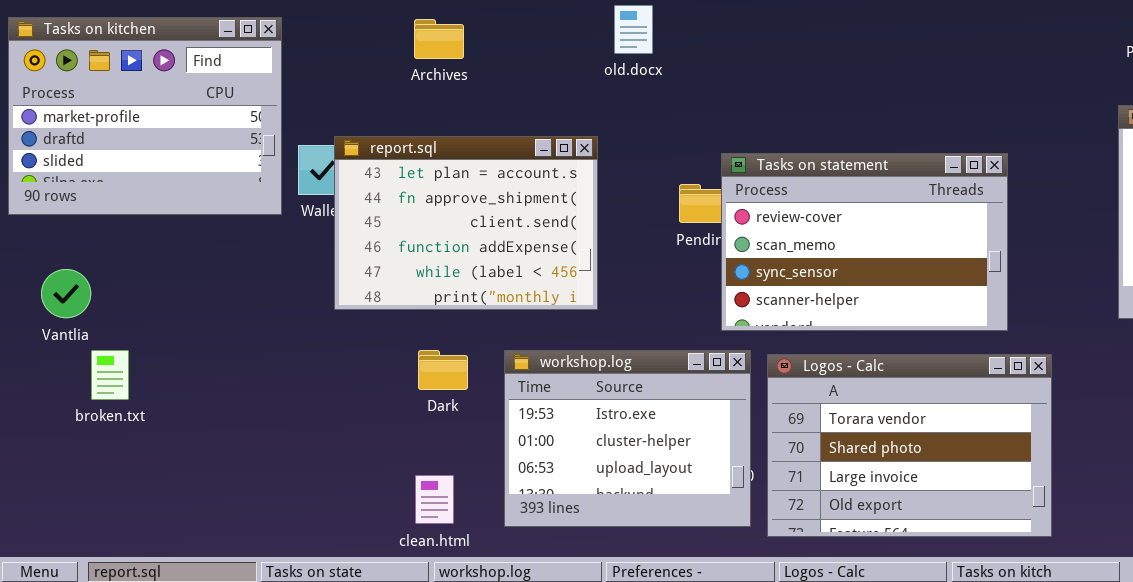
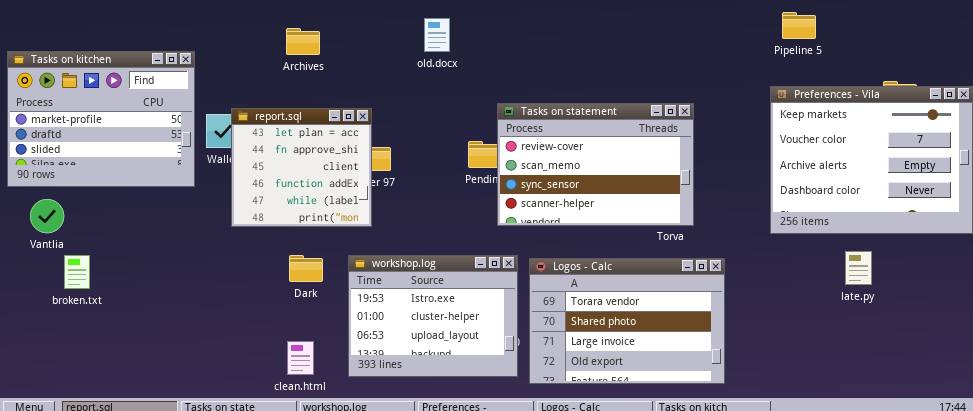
Tasks on kitchen: [8,17,282,215] -> [7,51,195,187], moved
report.sql: [334,136,598,310] -> [231,108,372,227], resized
Tasks on statement: [721,153,1008,331] -> [497,103,694,226], moved

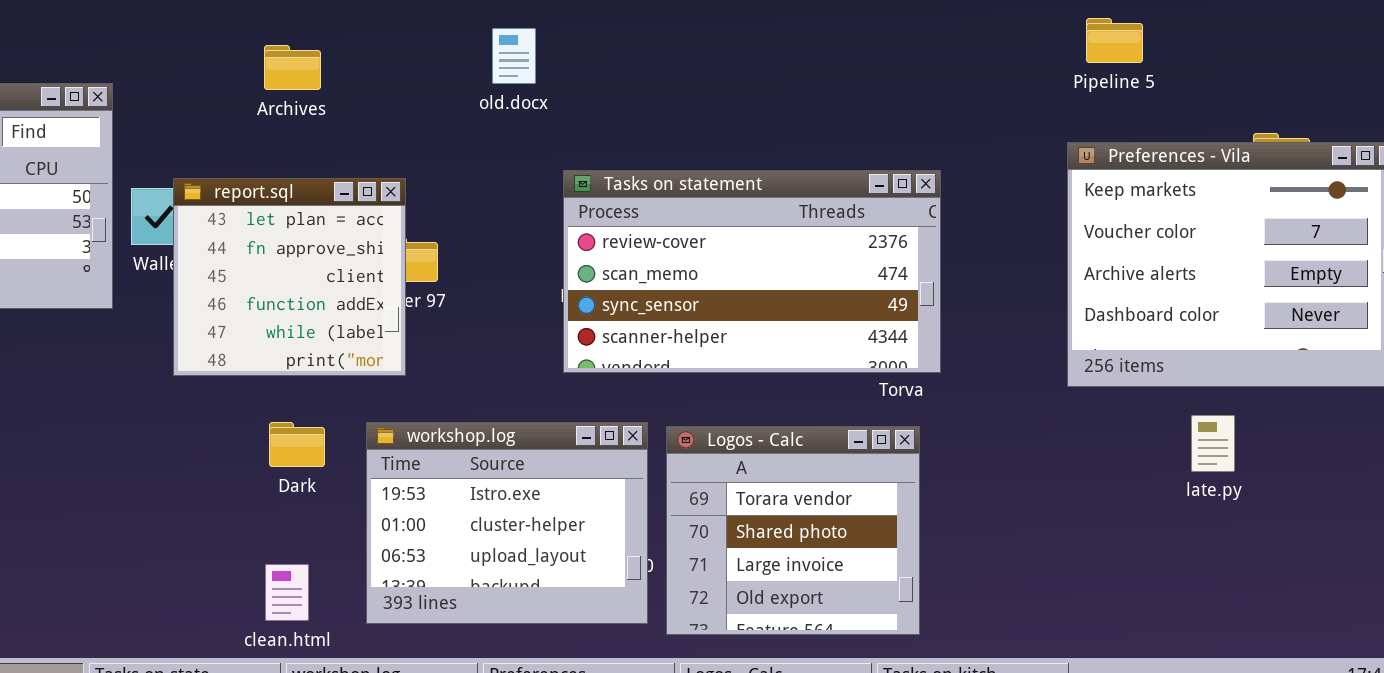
Tasks on statement: [497,103,694,226] -> [563,170,941,373], resized
Logos - Calc: [529,258,725,384] -> [666,426,920,635], resized

